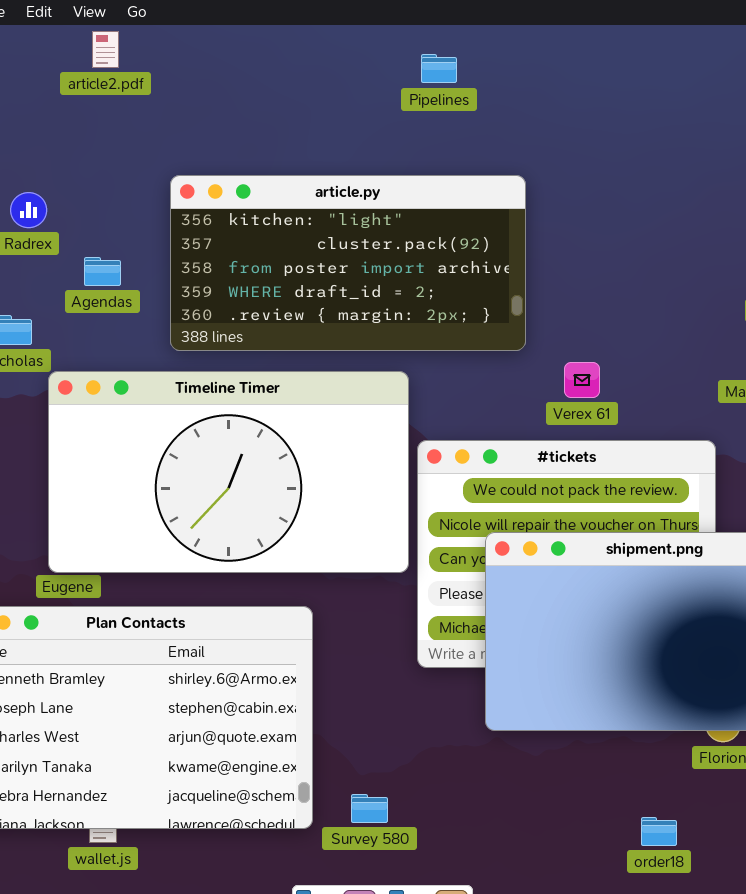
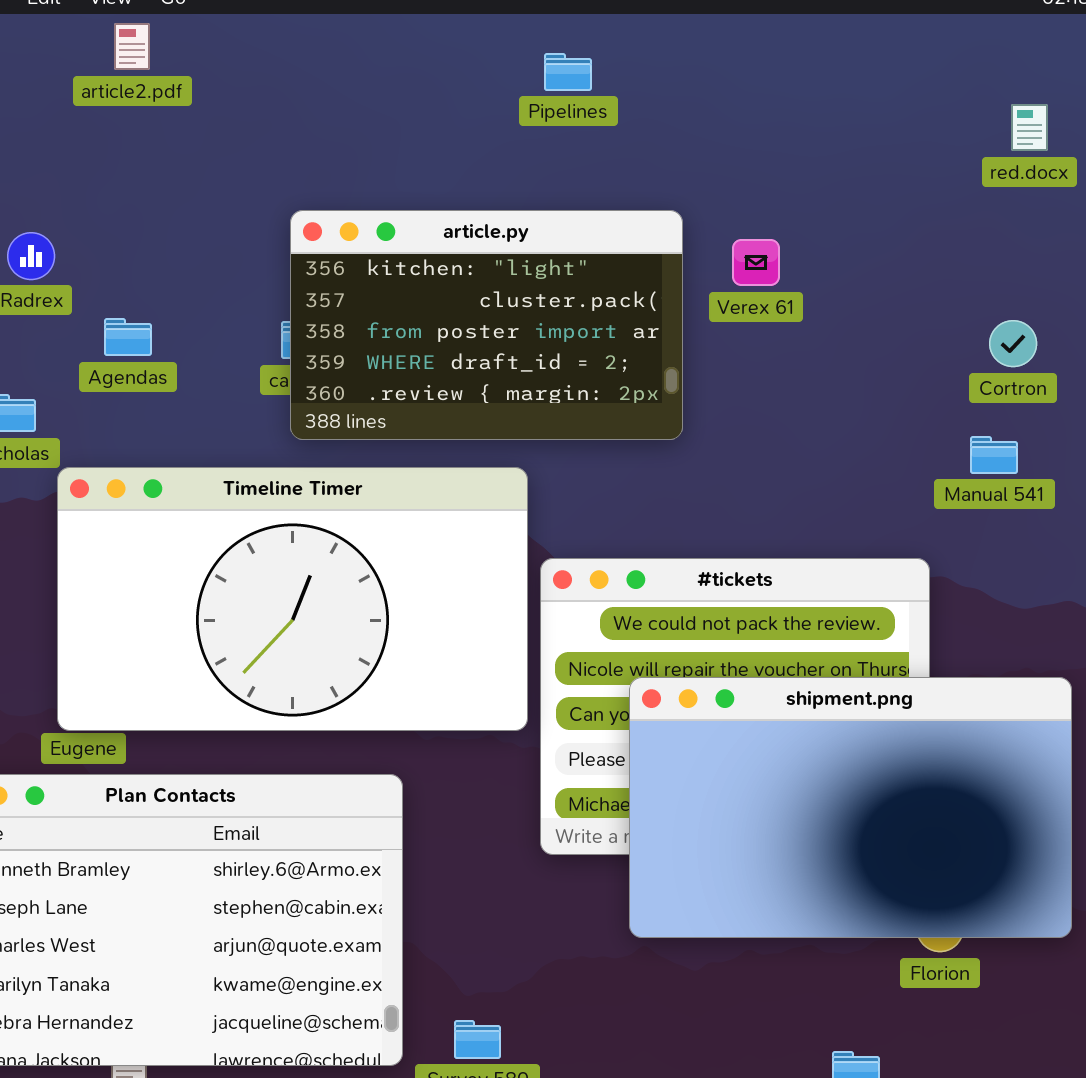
article.py: [170,175,526,351] -> [290,210,683,440], resized
Verex 61: [564,362,600,398] -> [732,239,780,286], moved

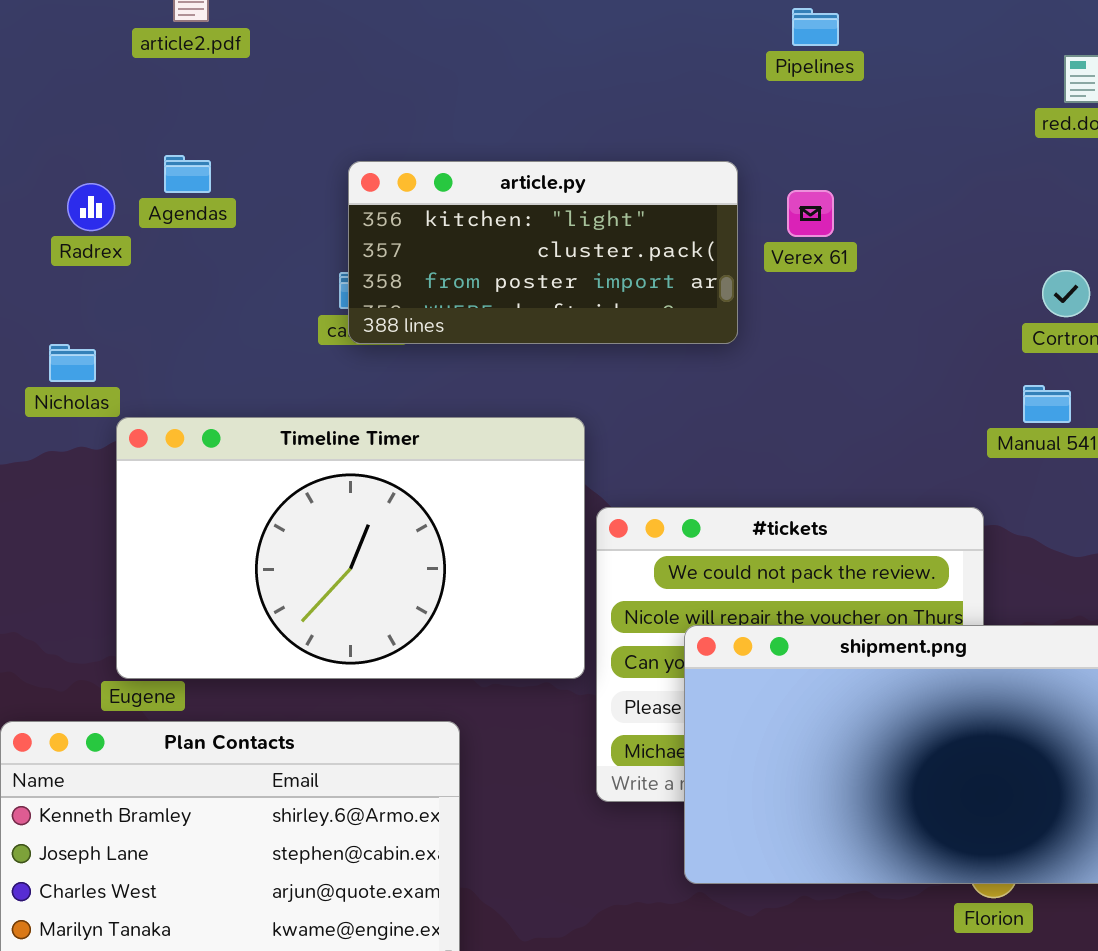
Pipelines: [544,53,592,91] -> [792,8,839,46], moved
article.py: [290,210,683,440] -> [348,161,738,344], resized
Agendas: [104,318,152,356] -> [164,155,211,193], moved

